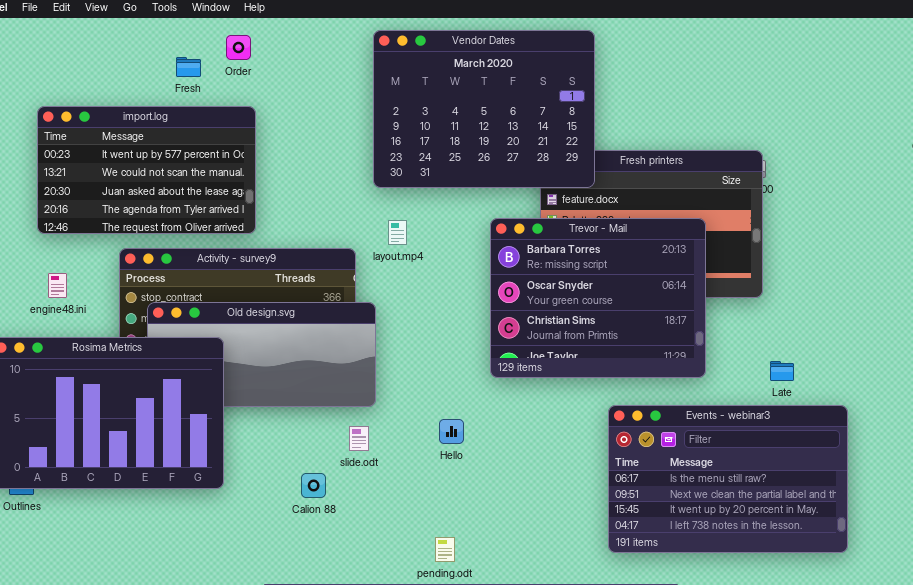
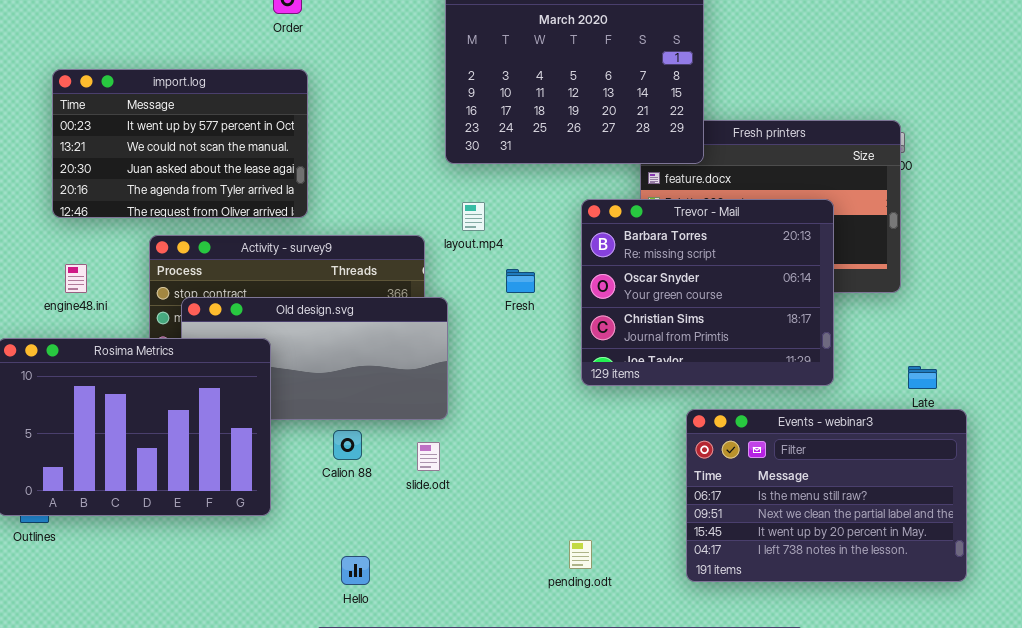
Fresh: [176,57,201,77] -> [506,269,535,293], moved
Events - webinar3: [608,405,848,553] -> [686,409,967,582], moved
Hello: [439,419,464,444] -> [341,556,370,585], moved
Calion 88: [301,473,326,498] -> [333,430,362,460], moved
pending.odt: [435,537,455,562] -> [569,540,592,569], moved

